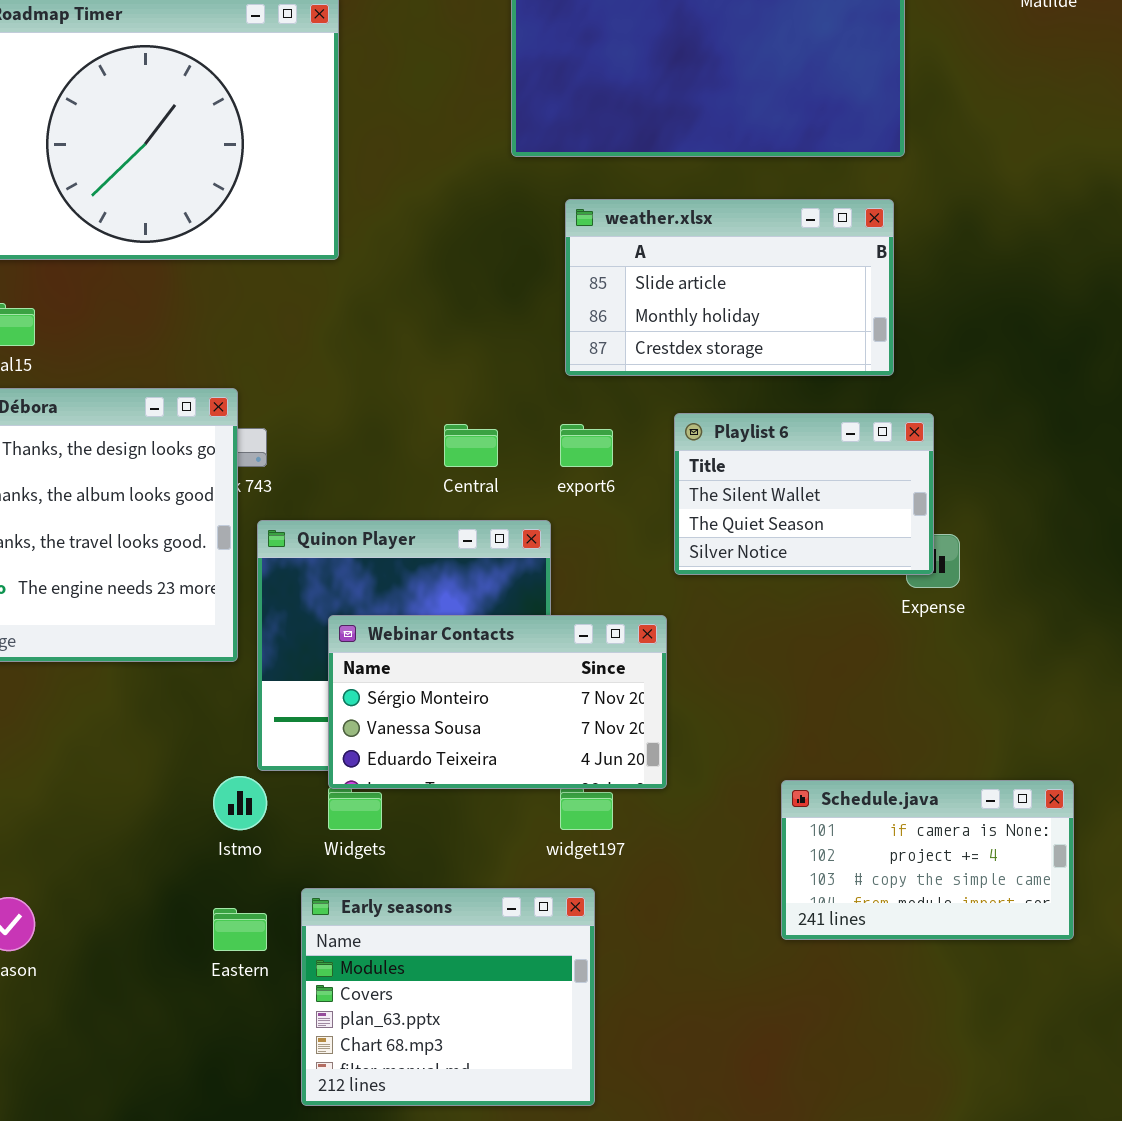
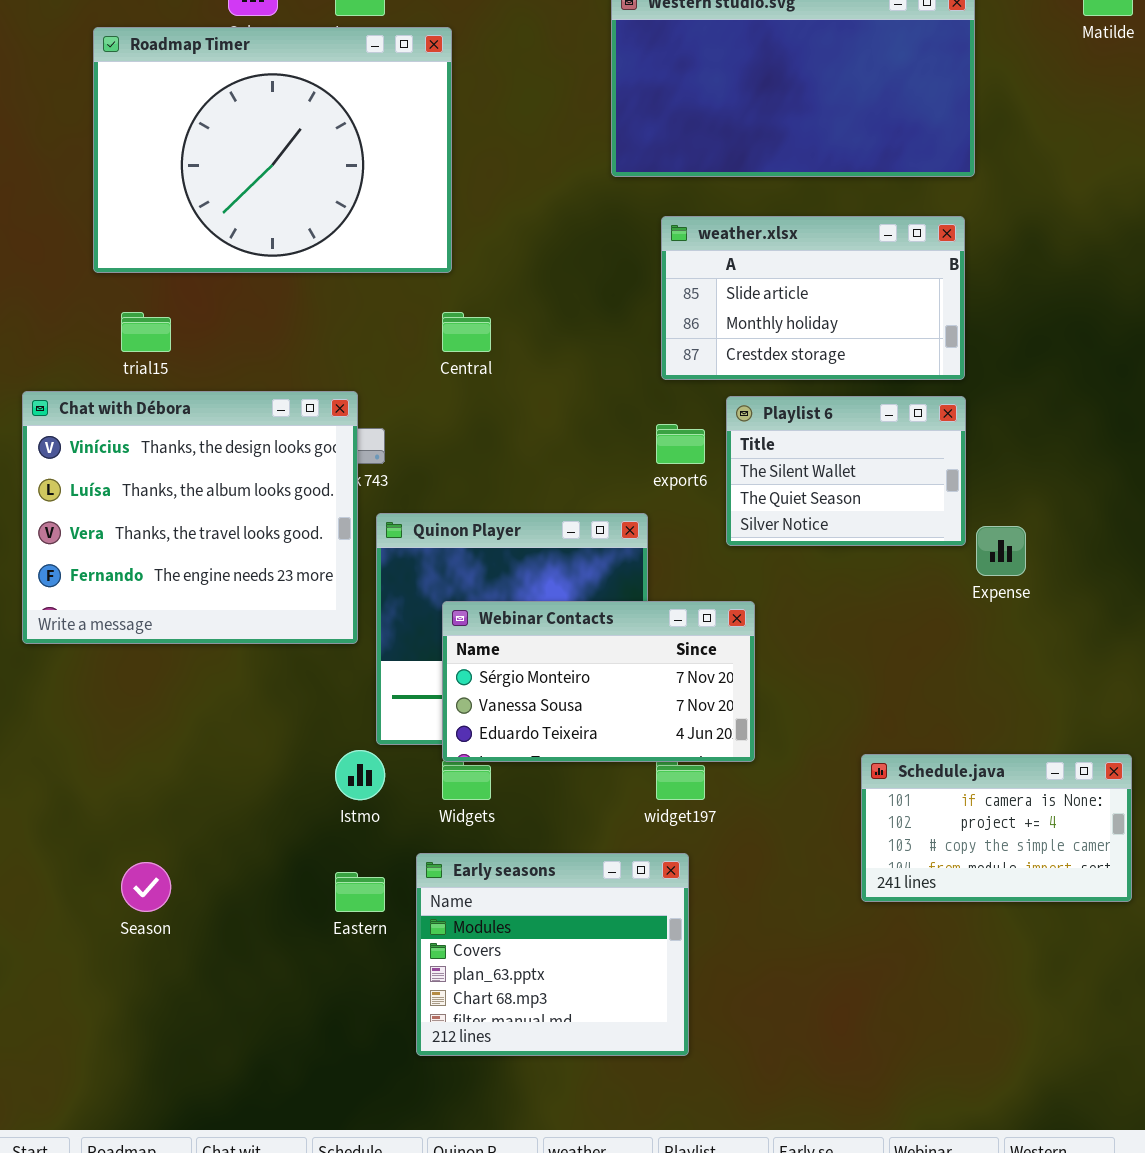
Playlist 6: [674,413,934,575] -> [726,396,966,546], moved
Central: [444,424,498,467] -> [442,312,491,352], moved

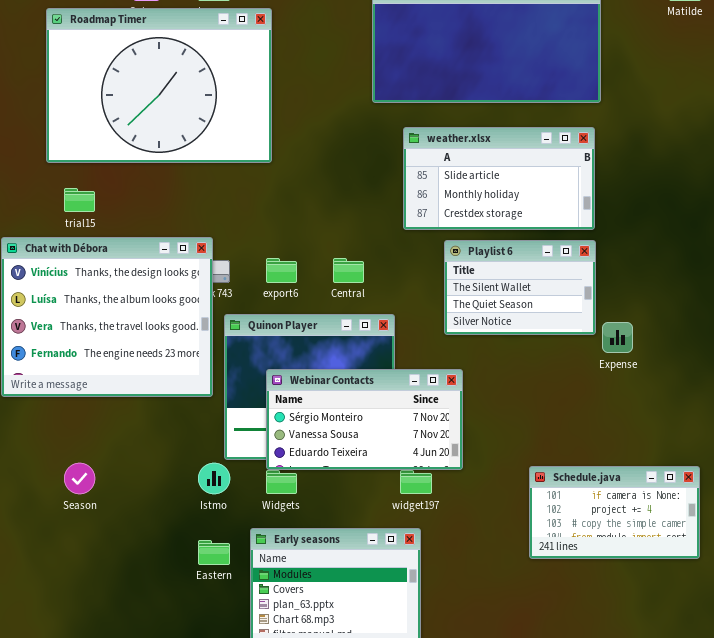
Central: [442,312,491,352] -> [333,258,364,283], moved
export6: [656,424,705,464] -> [266,258,297,283], moved
Season: [121,862,171,912] -> [64,463,95,494], moved

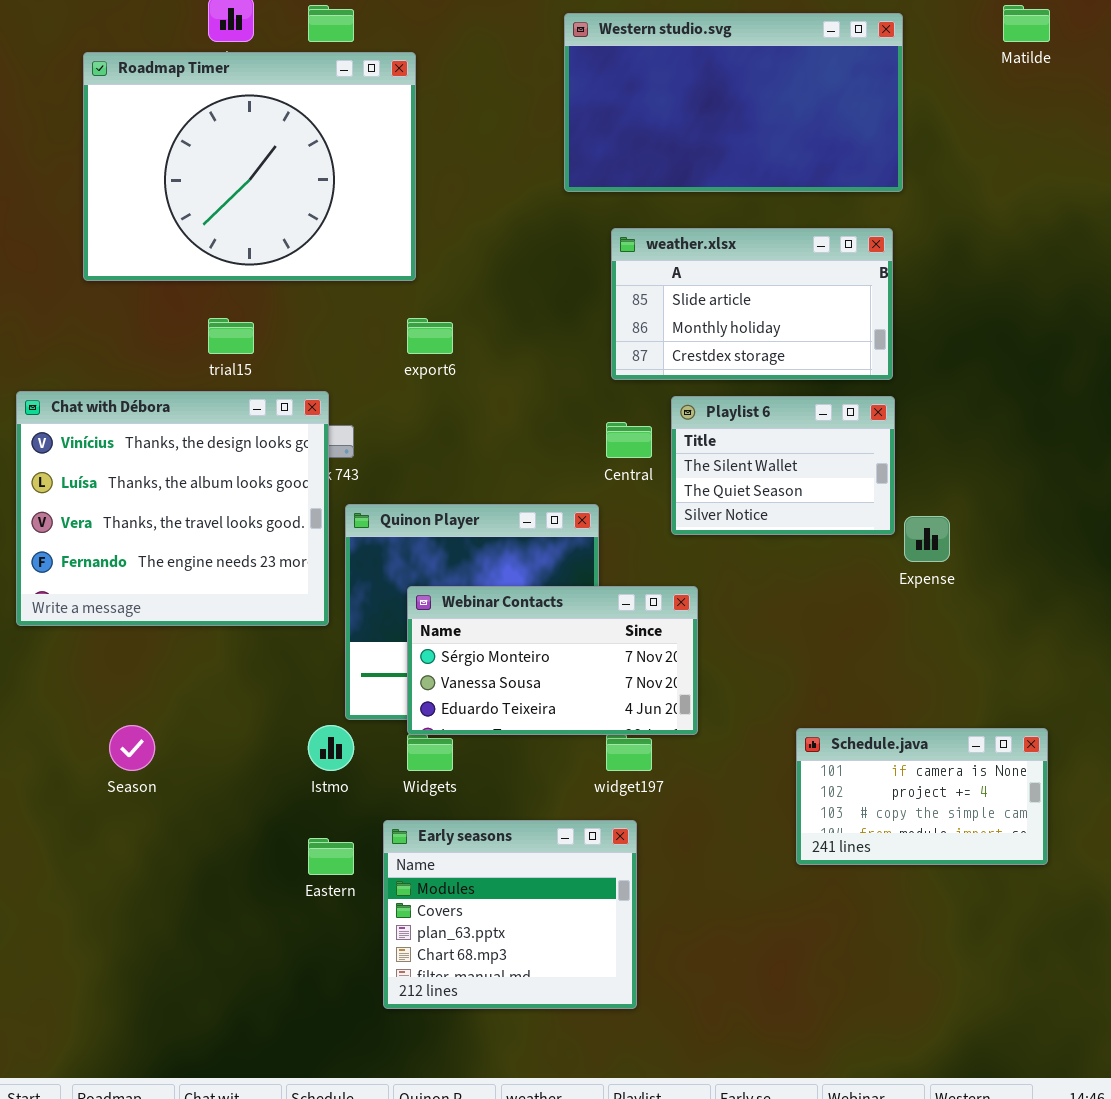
trial15: [64,188,95,212] -> [208,318,254,354], moved
export6: [266,258,297,283] -> [407,318,453,354], moved
Central: [333,258,364,283] -> [606,422,652,458], moved

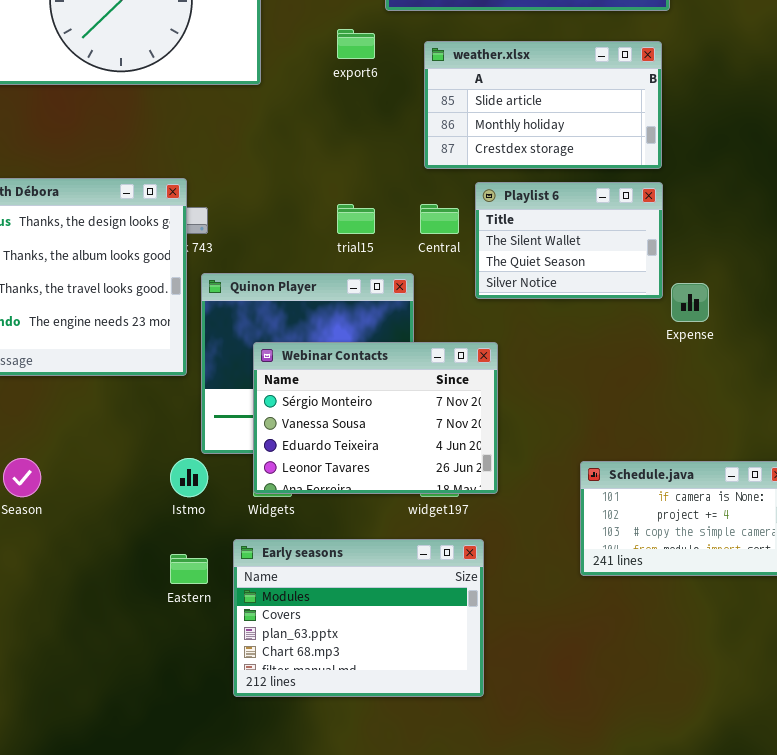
trial15: [208,318,254,354] -> [337,204,375,234], moved
export6: [407,318,453,354] -> [337,29,375,59], moved
Webinar Contacts: [407,586,698,735] -> [253,342,498,494], resized
Early seasons: [383,820,637,1009] -> [233,539,484,697], resized

